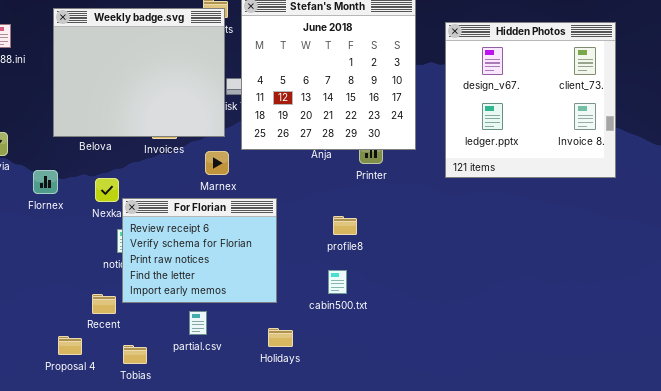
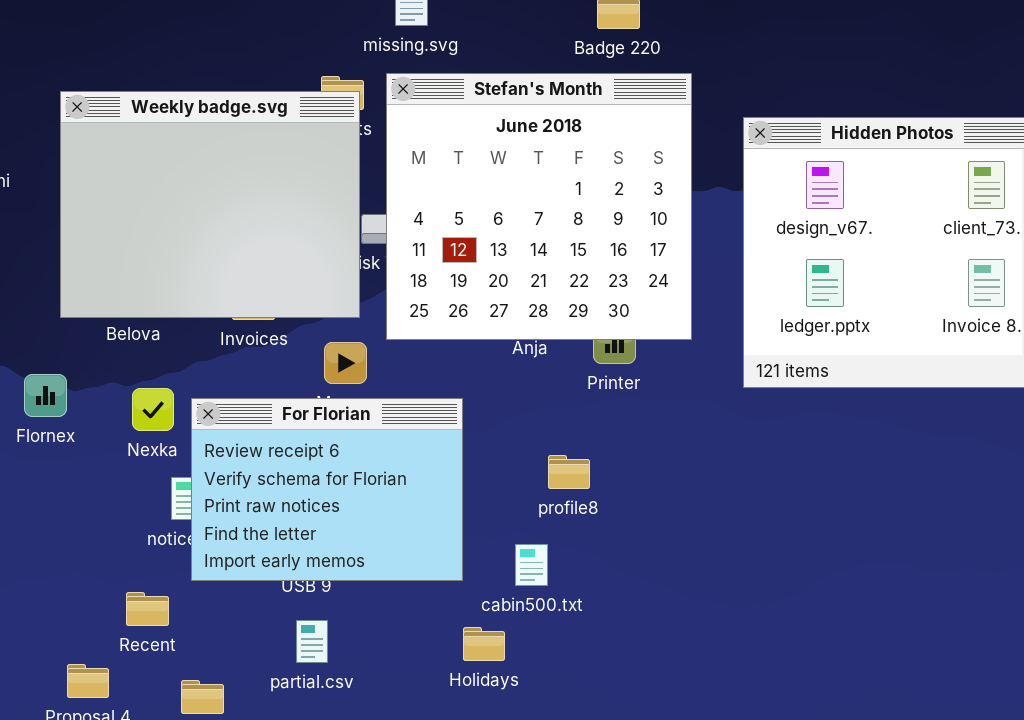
For Florian: [122,198,277,303] -> [191,398,463,581], moved
cabin500.txt: [328,270,347,294] -> [515,544,548,586], moved
Holidays: [268,328,293,347] -> [463,627,505,661], moved

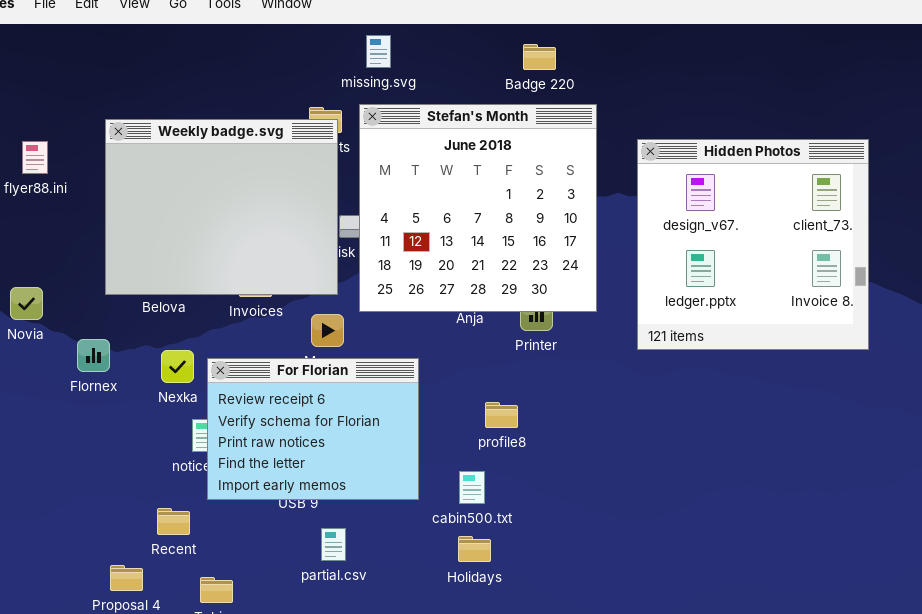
partial.csv: [296,620,328,663] -> [321,528,346,561], moved
Holidays: [463,627,505,661] -> [458,536,491,562], moved

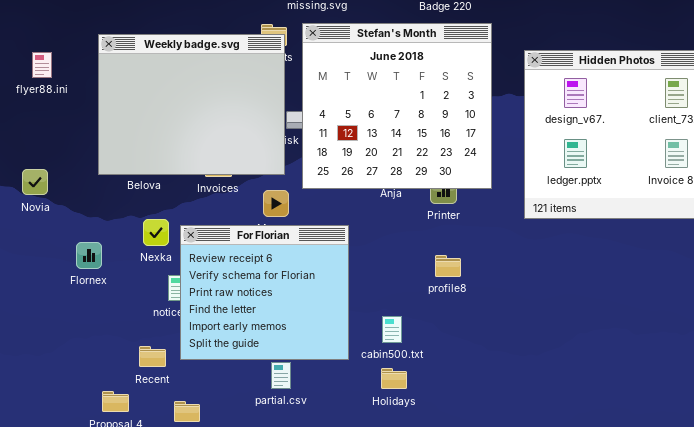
Flornex: [77,339,110,372] -> [76,242,102,269], moved
For Florian: [207,358,419,500] -> [180,225,349,360], resized
profile8: [485,402,518,428] -> [435,255,461,277], moved

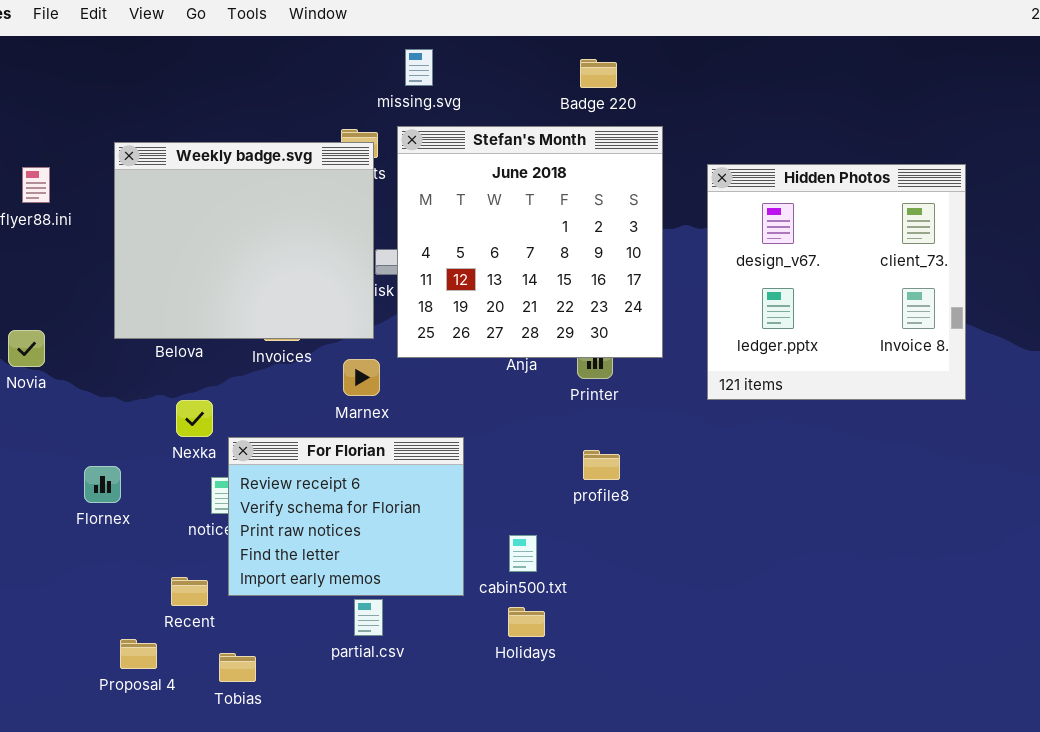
For Florian: [180,225,349,360] -> [228,437,464,596], resized
Flornex: [76,242,102,269] -> [84,466,121,503], moved

